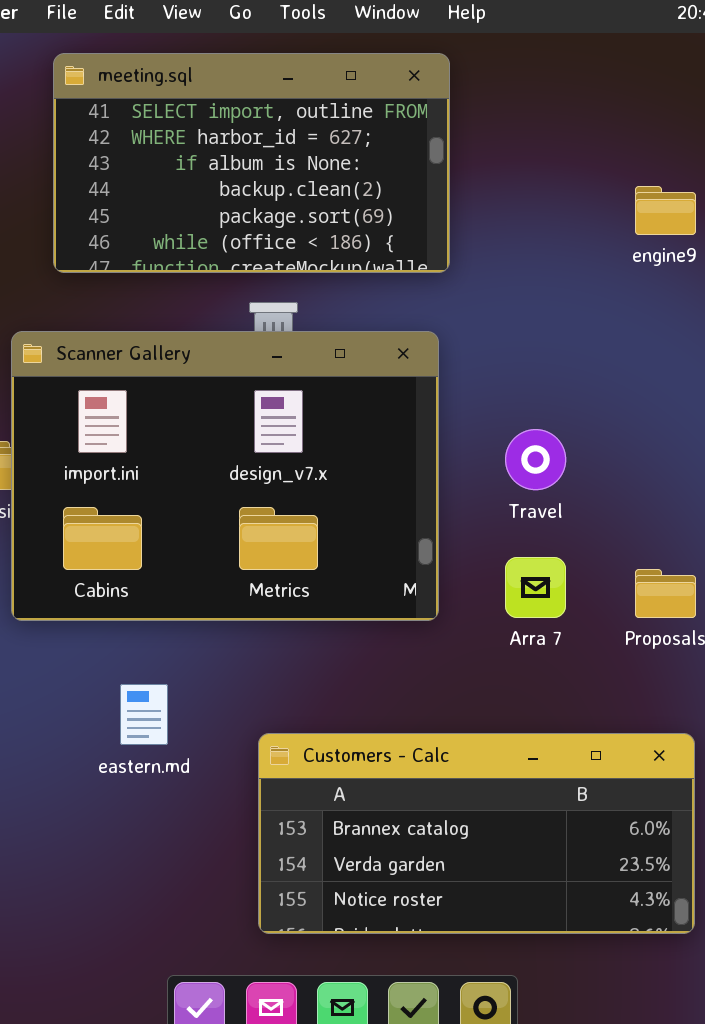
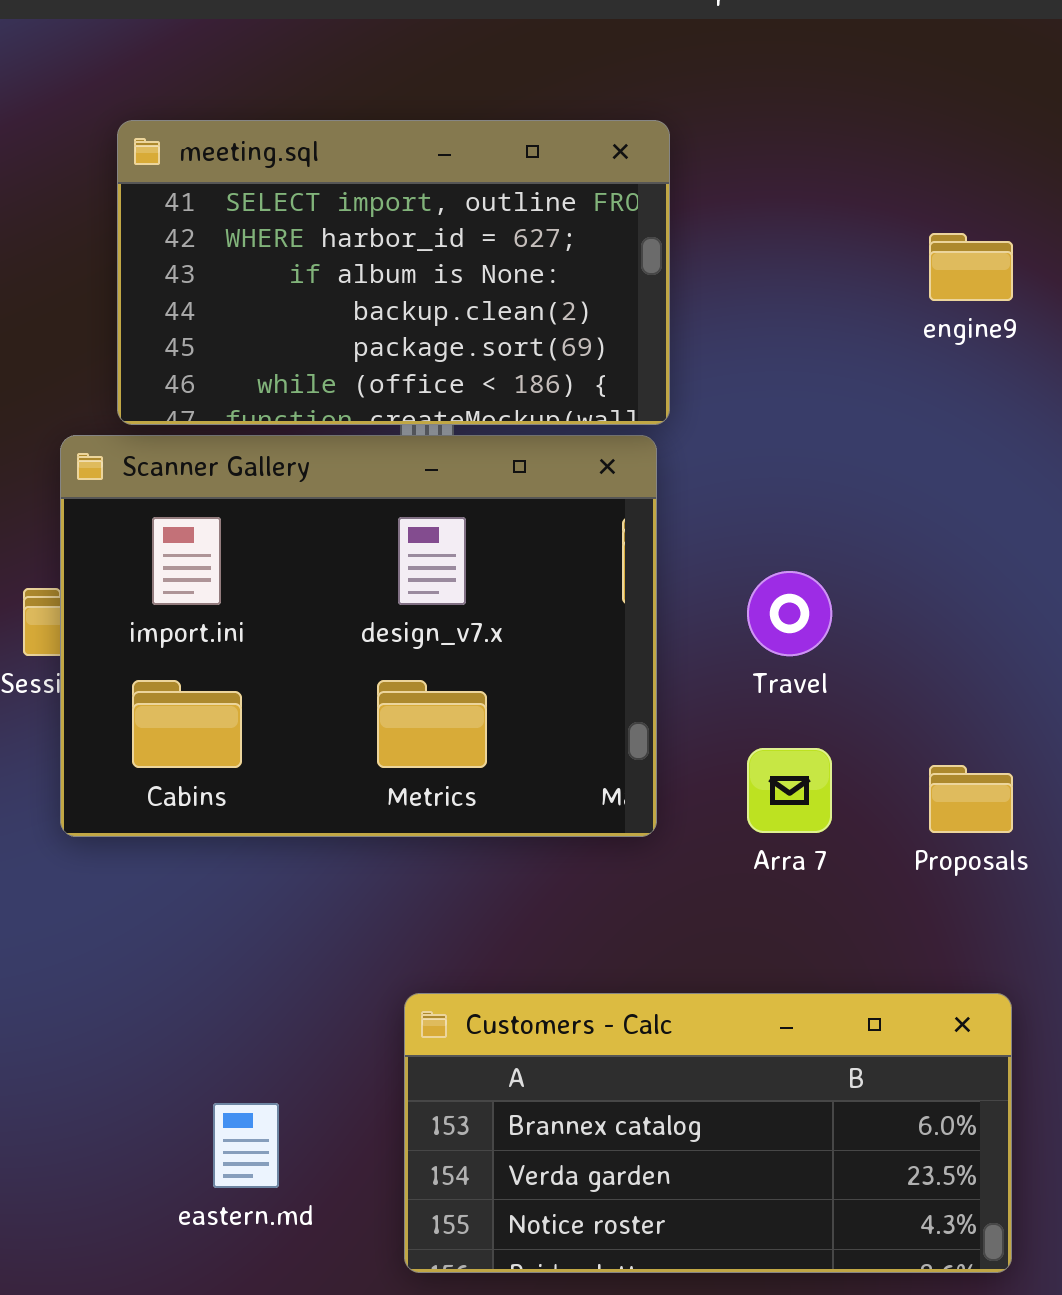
meeting.sql: [53,53,450,273] -> [117,120,670,425], moved
eastern.md: [120,684,168,745] -> [213,1103,279,1188], moved

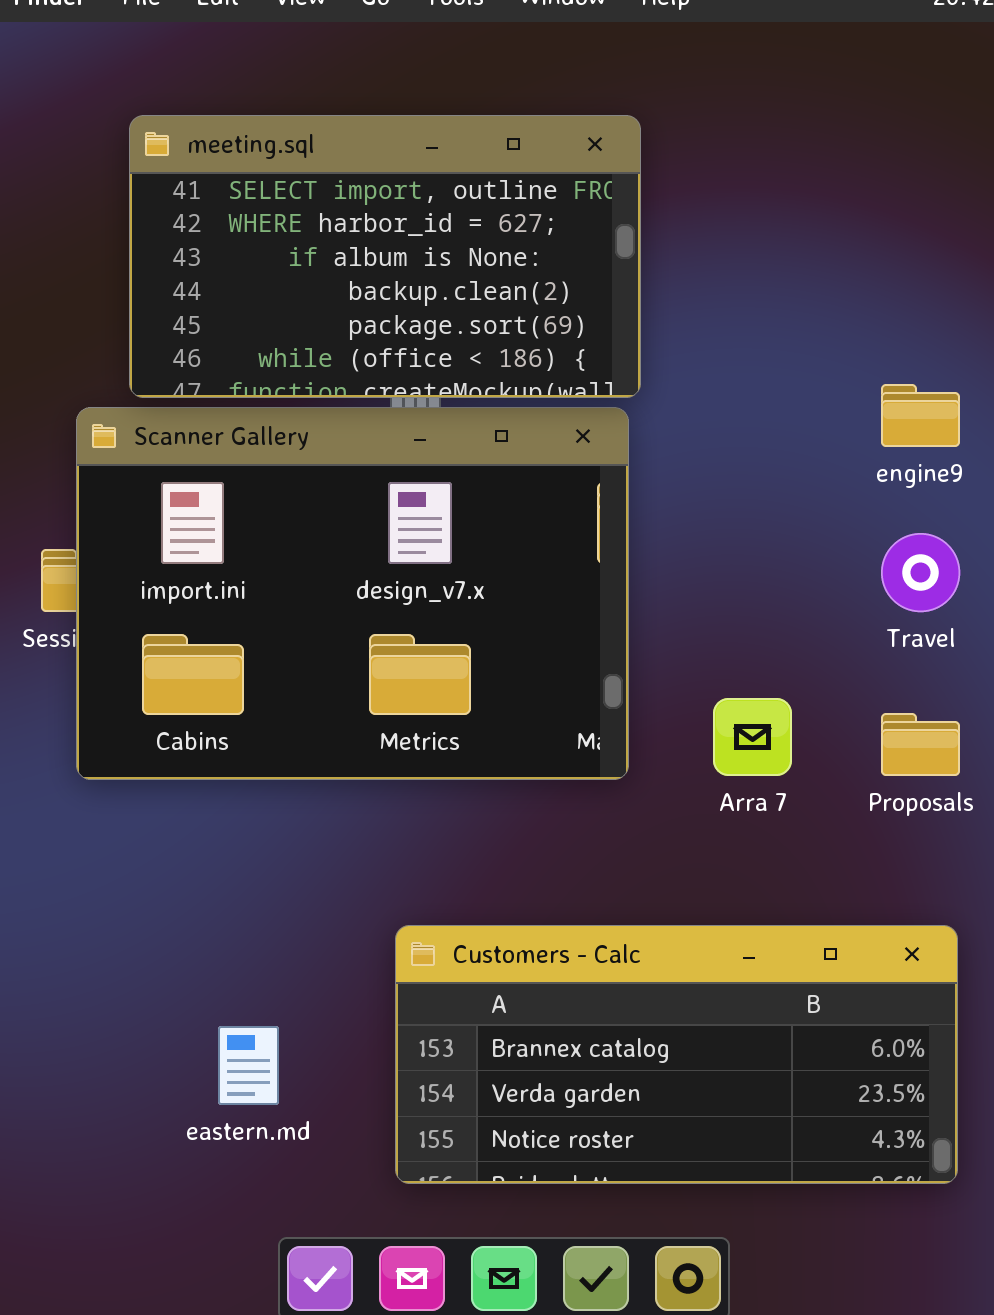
engine9: [929,233,1013,301] -> [881,384,960,447], moved
Travel: [747,571,832,656] -> [881,533,960,612], moved

